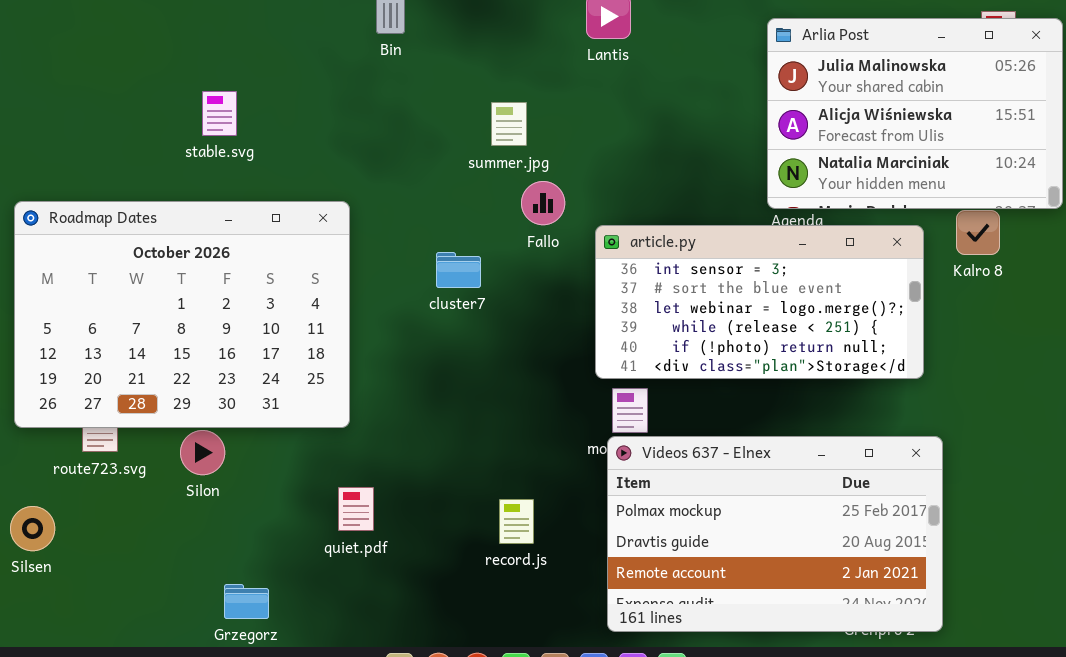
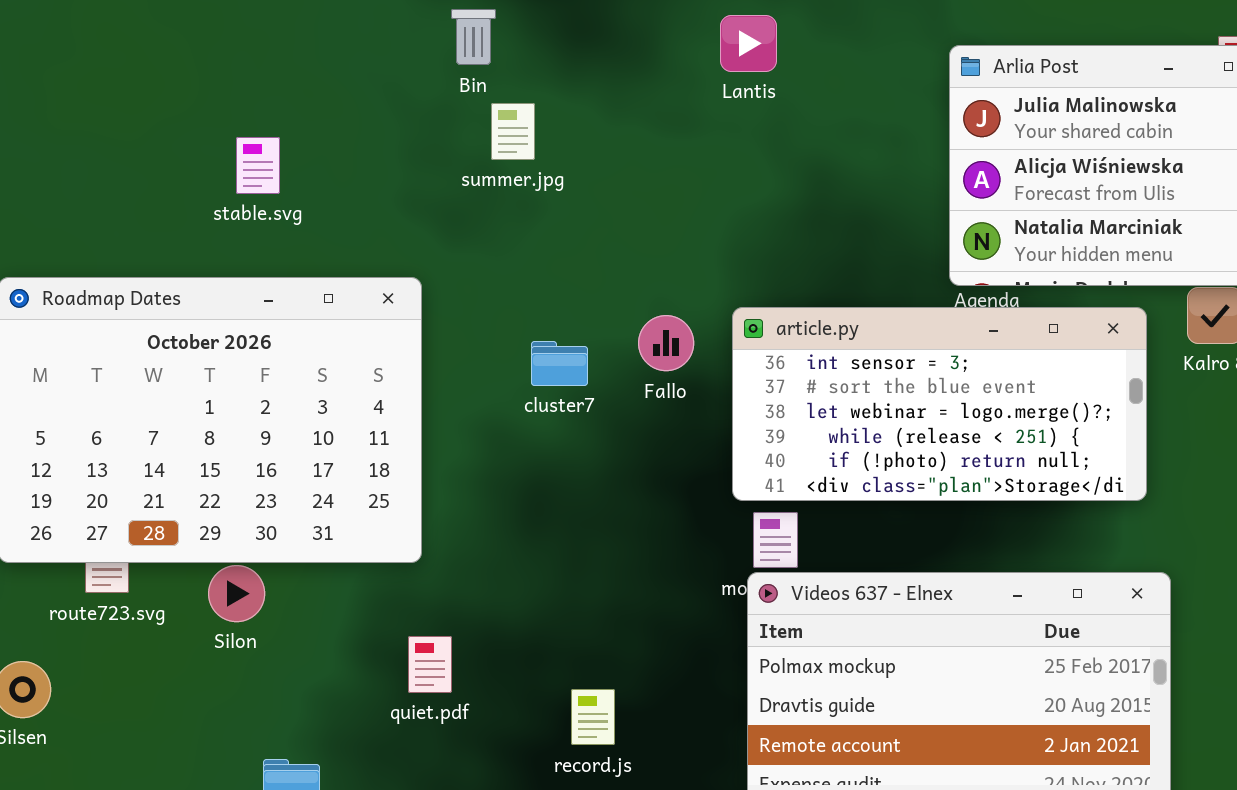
summer.jpg: [491,102,527,146] -> [491,103,535,160], moved
Fallo: [521,181,565,225] -> [638,315,694,371], moved
record.js: [499,499,534,544] -> [571,689,615,745], moved

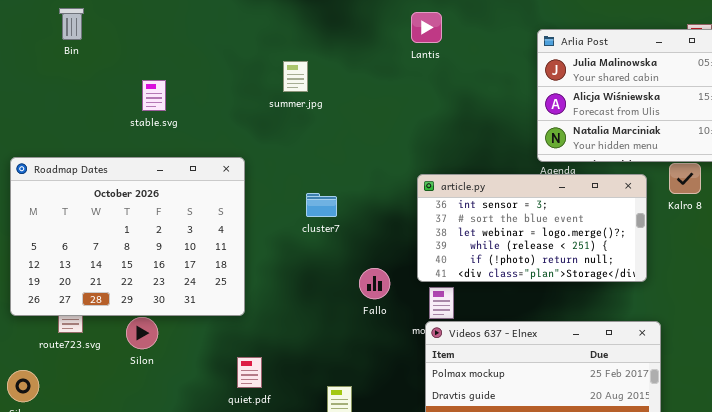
Bin: [451,9,496,65] -> [59,8,84,40], moved
Fallo: [638,315,694,371] -> [359,268,390,299], moved

